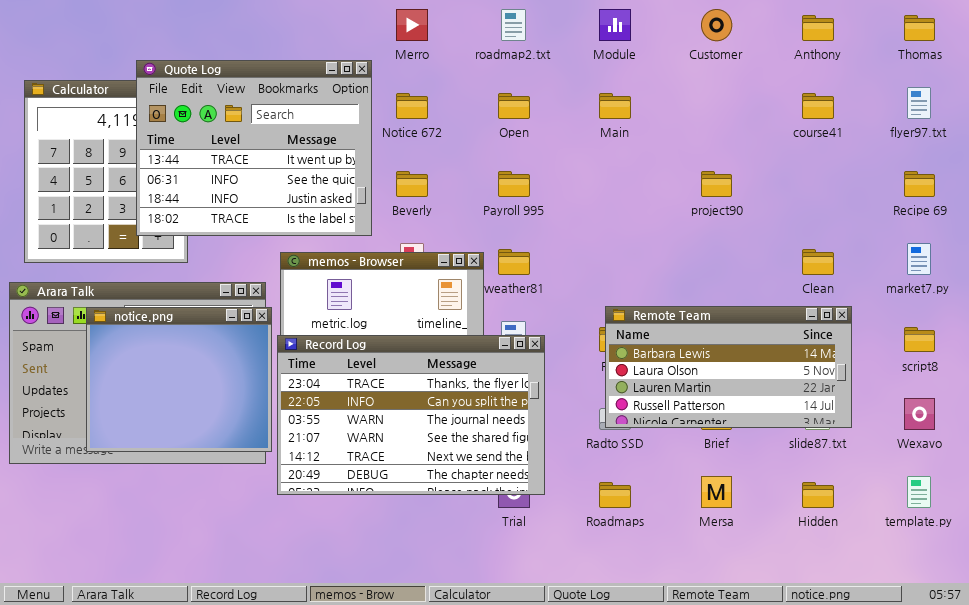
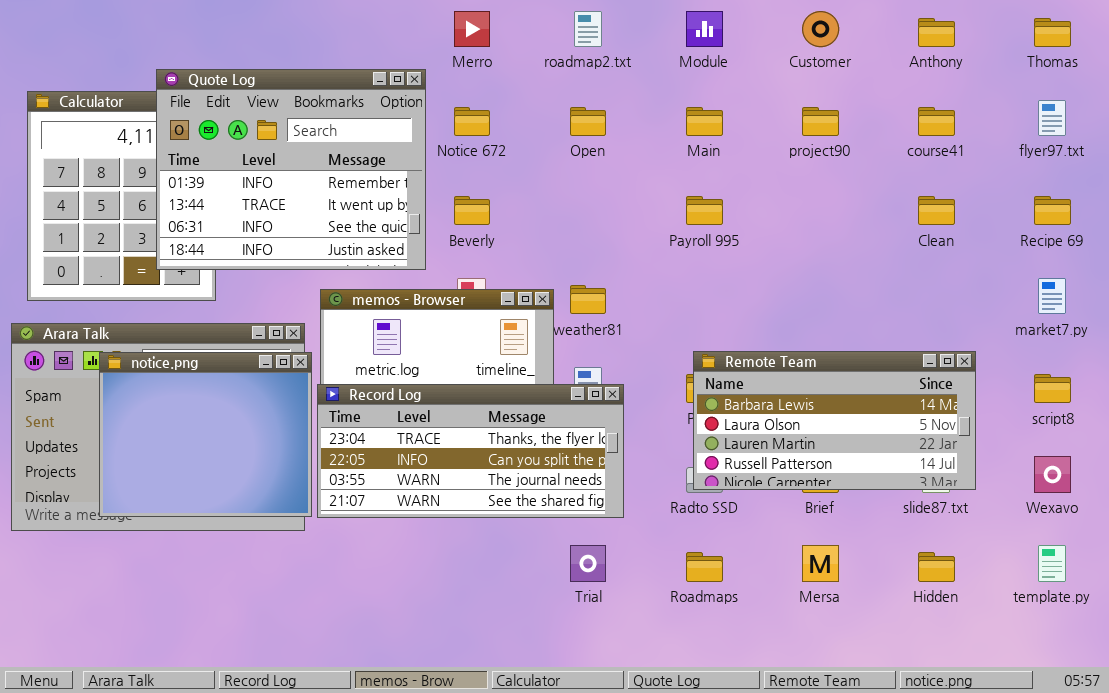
Quote Log: [136,60,372,236] -> [156,69,426,270], scrolled up 1 row
Payroll 995: [498,171,530,197] -> [686,196,723,225], moved
project90: [701,171,732,197] -> [802,107,839,136], moved
Clean: [802,249,834,275] -> [918,196,955,225], moved
Record Log: [277,335,545,495] -> [317,384,624,518], resized

